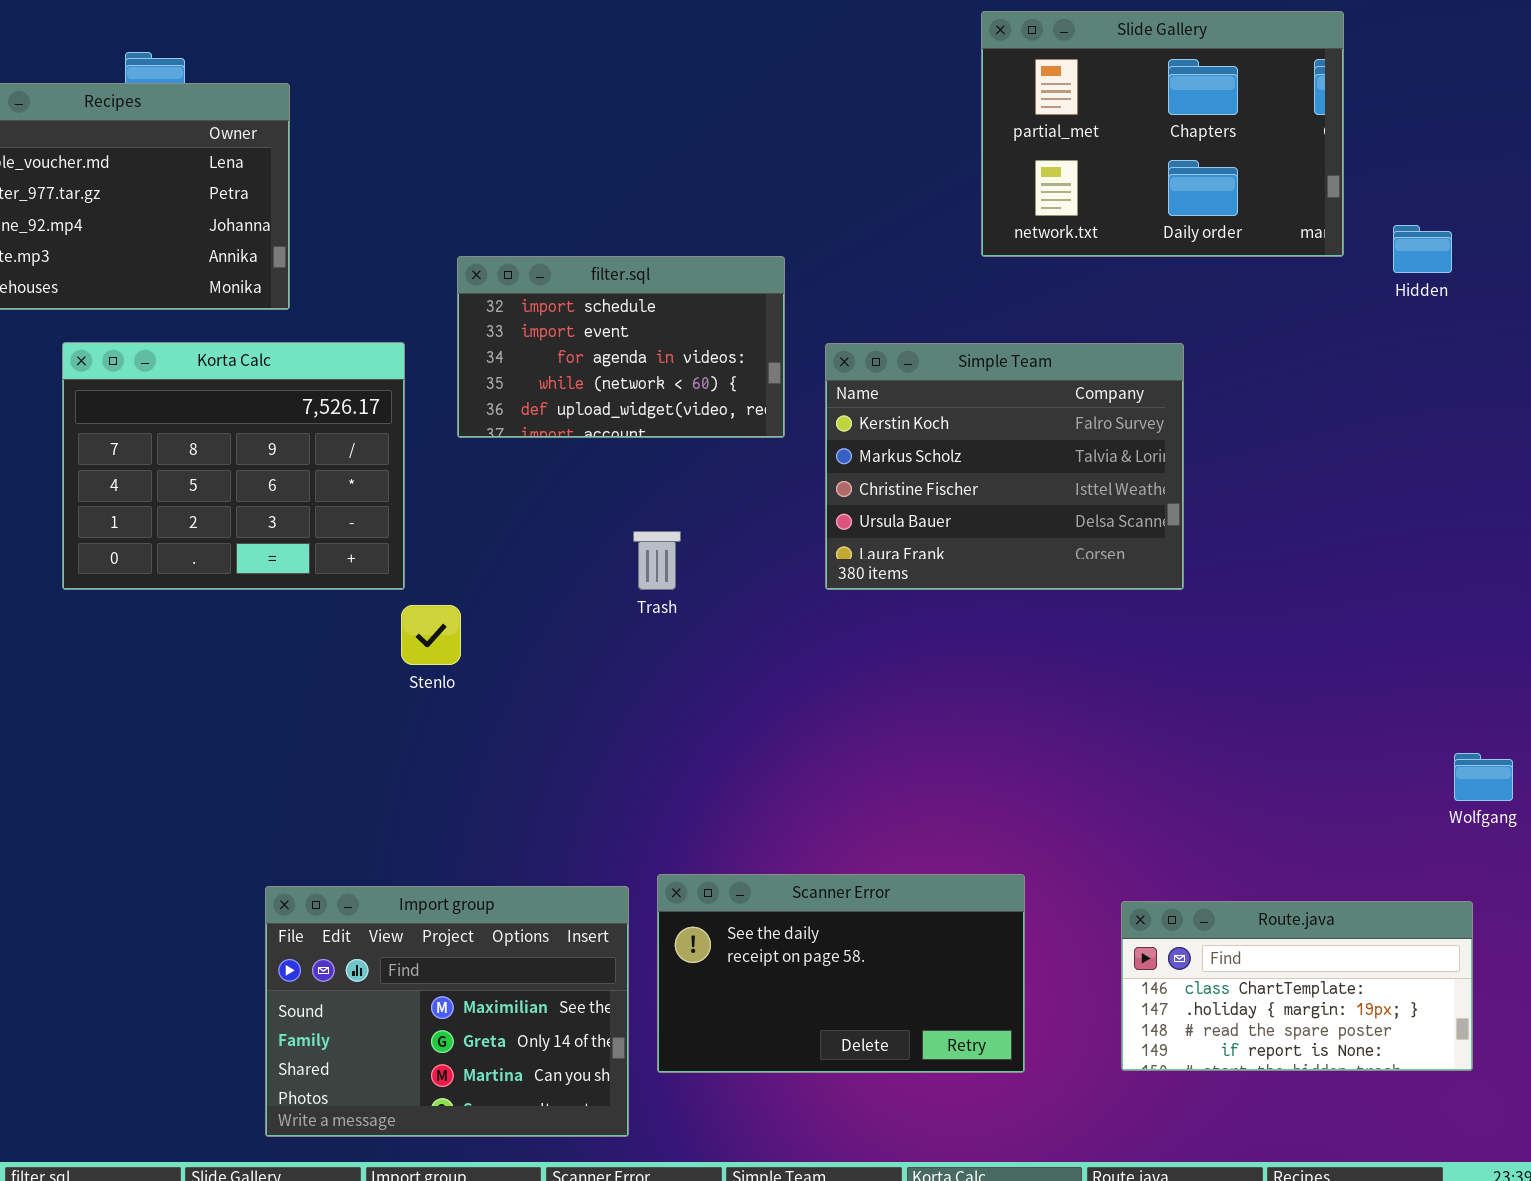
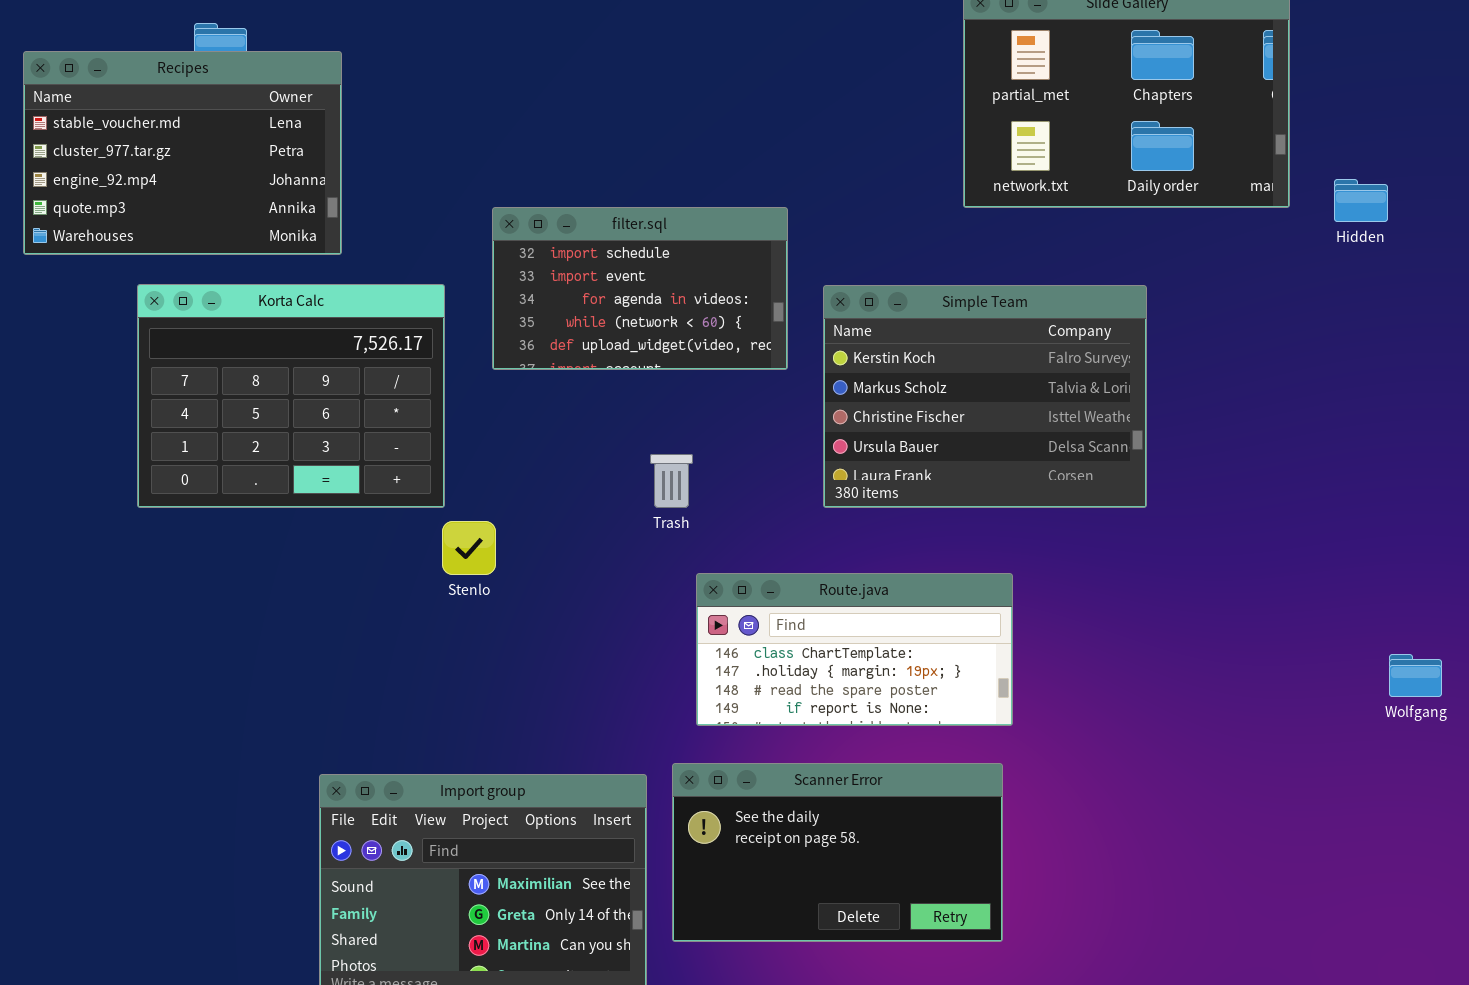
Route.java: [1121,901,1473,1071] -> [696,573,1013,726], moved

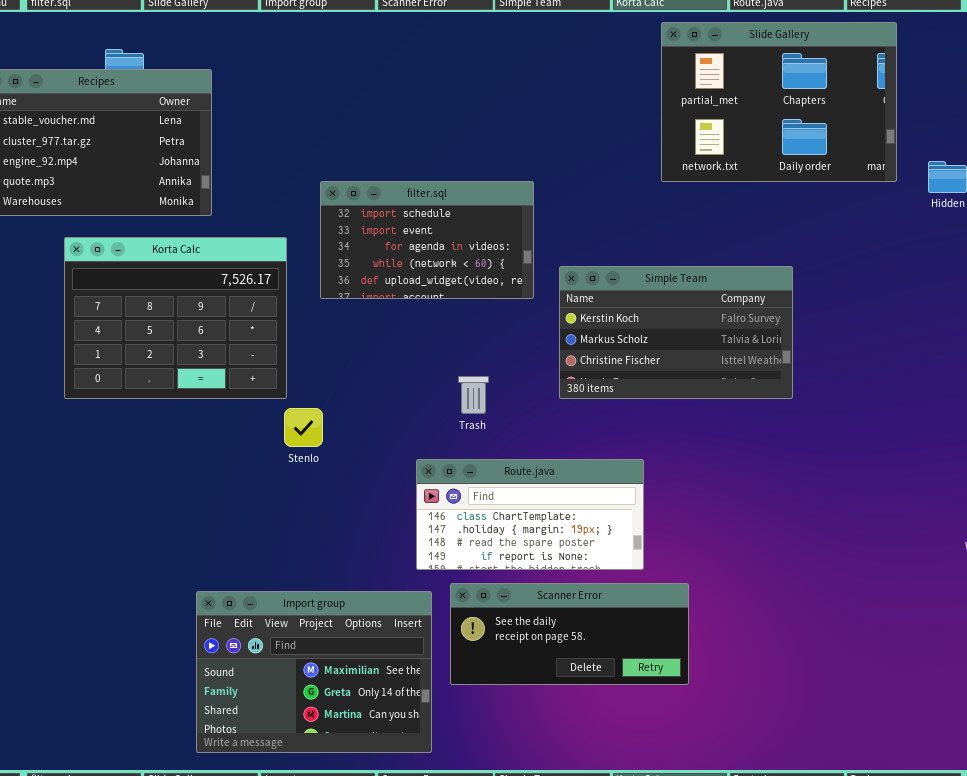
Simple Team: [823,285,1147,508] -> [559,266,793,399], resized
Trash: [650,454,693,508] -> [458,376,489,414], moved
Route.java: [696,573,1013,726] -> [416,459,644,570], moved
Scanner Error: [672,763,1003,942] -> [450,583,689,685], resized

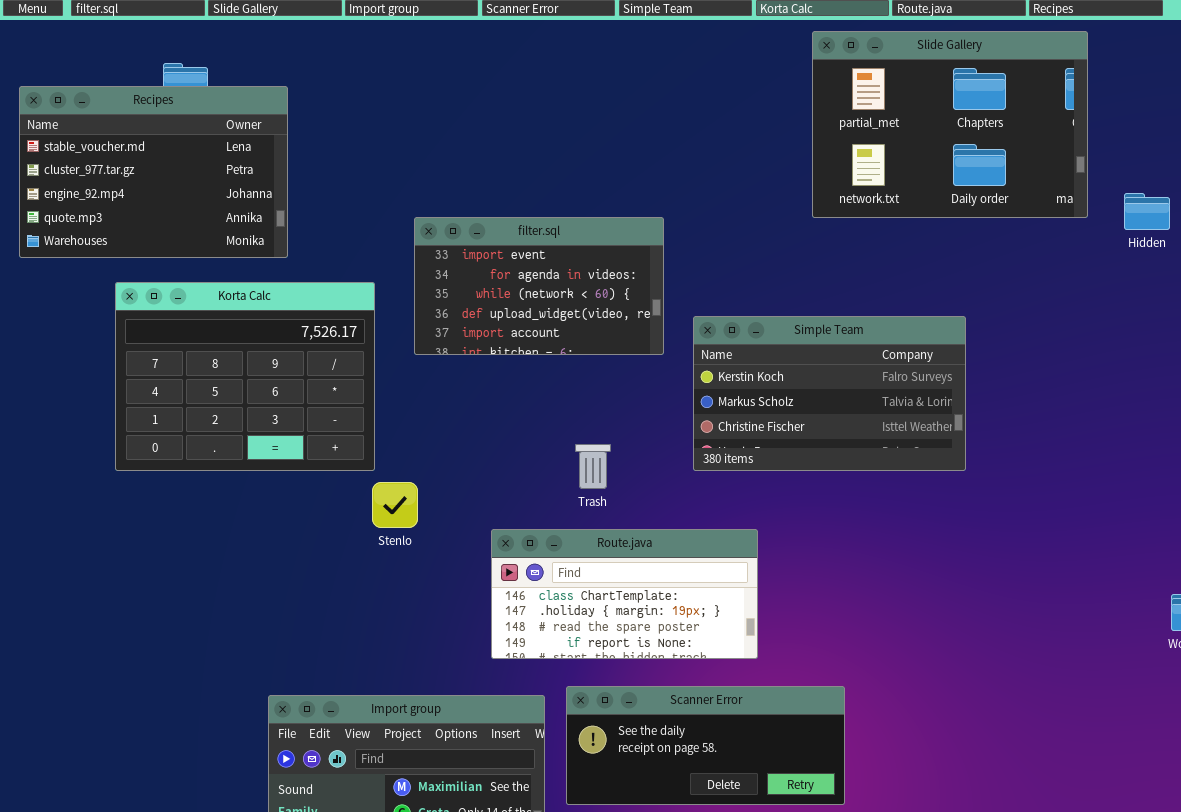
filter.sql: [320,181,534,299] -> [414,217,664,355], scrolled down 1 row
Route.java: [416,459,644,570] -> [491,529,758,659], moved

